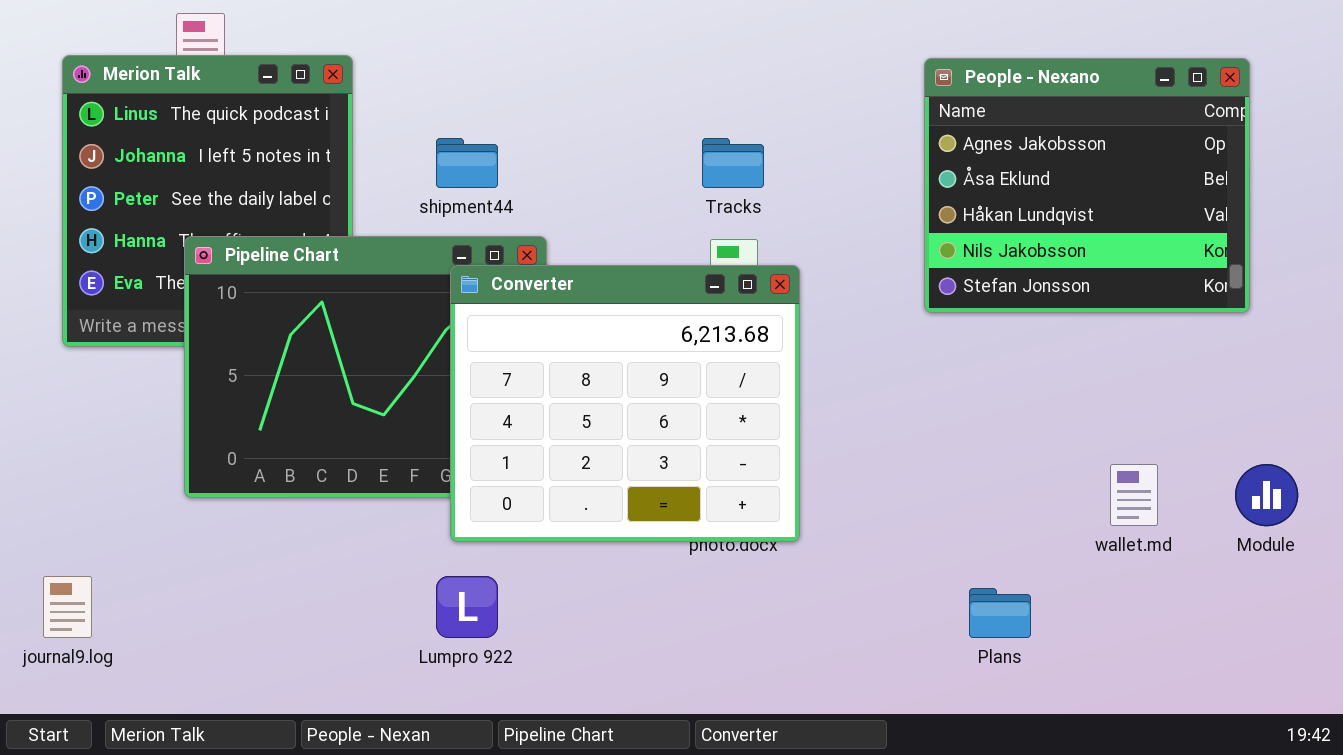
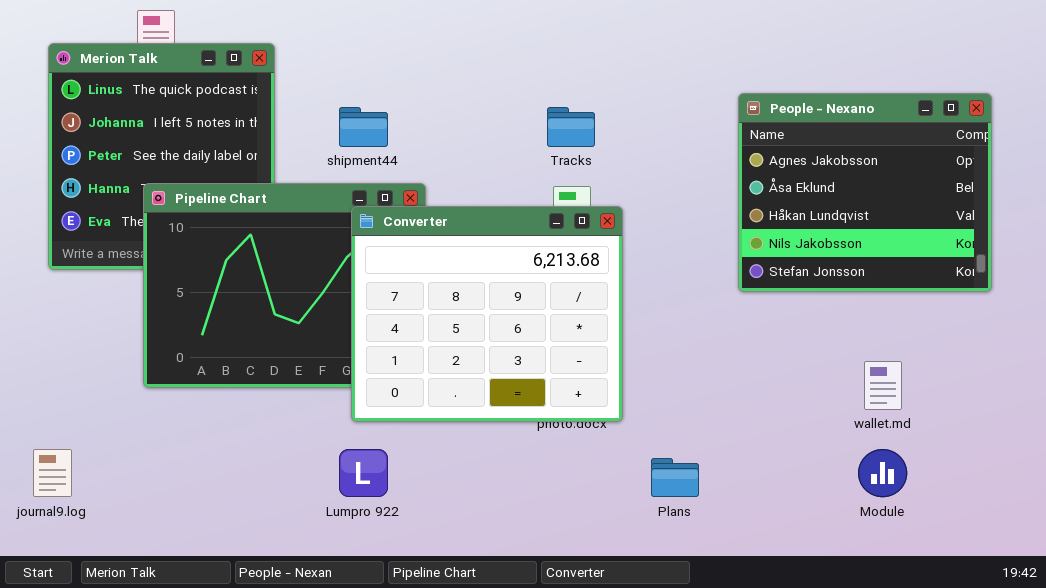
People - Nexano: [924,58,1250,313] -> [738,93,992,292], moved
Module: [1235,464,1298,526] -> [858,449,907,497], moved
Plans: [969,588,1031,638] -> [651,458,699,497], moved

